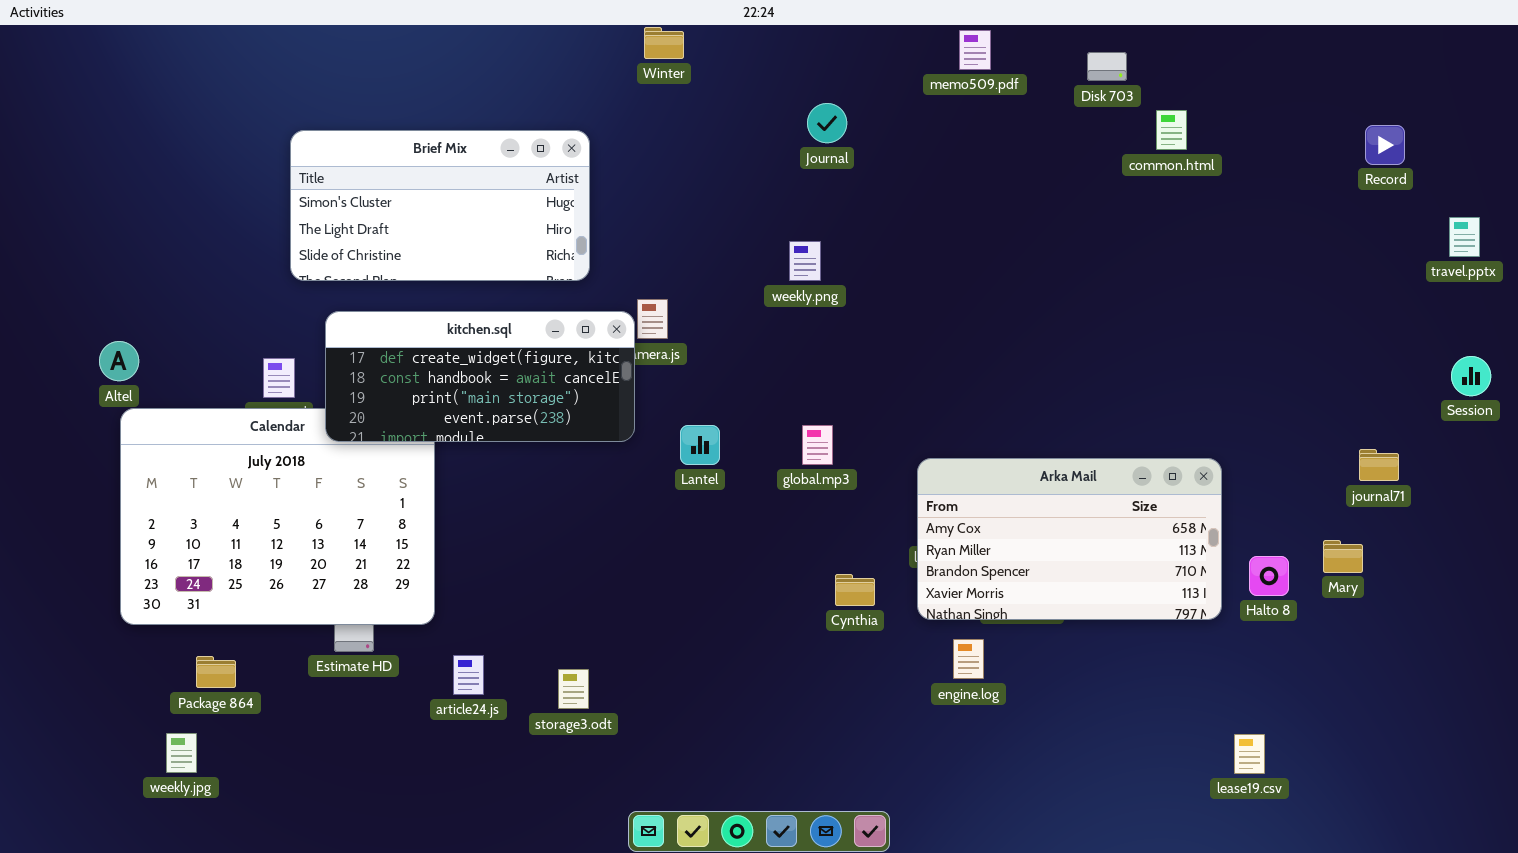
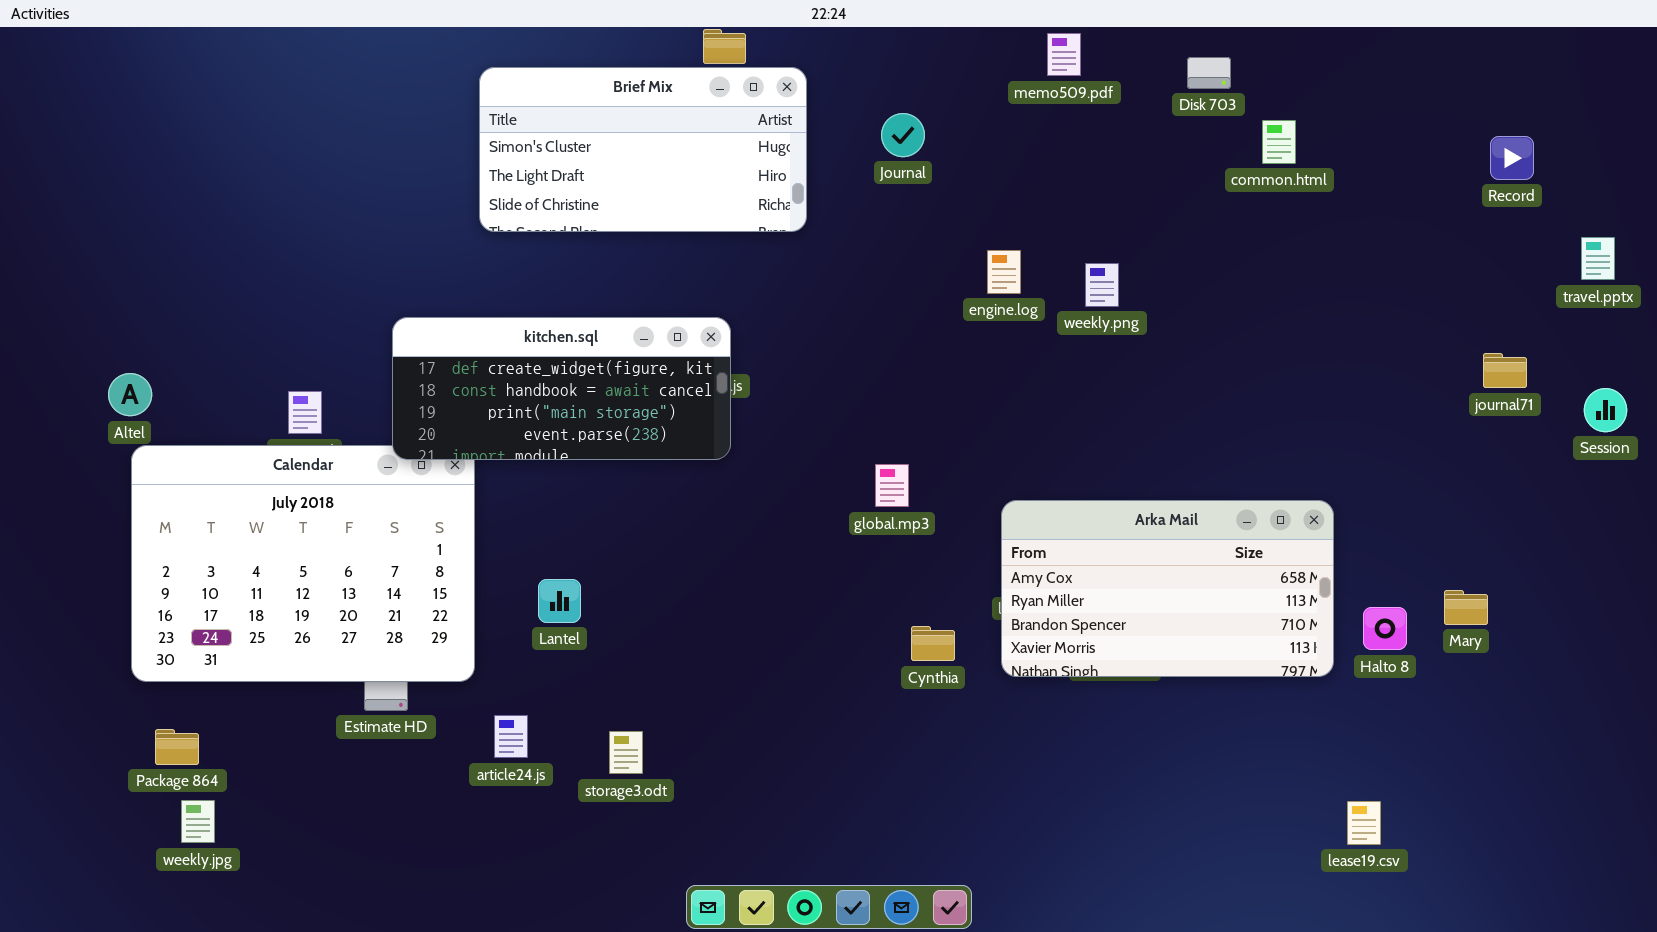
Brief Mix: [290,130,590,281] -> [479,67,807,232], moved
weekly.png: [789,241,821,281] -> [1085,263,1119,307], moved
kitchen.sql: [325,311,635,442] -> [392,317,731,460], moved
Lantel: [680,425,720,465] -> [538,579,581,623], moved
journal71: [1359,449,1399,481] -> [1483,353,1527,388], moved
engine.log: [953,639,984,679] -> [987,250,1021,294], moved
Package 864: [196,656,236,688] -> [155,729,199,765], moved

